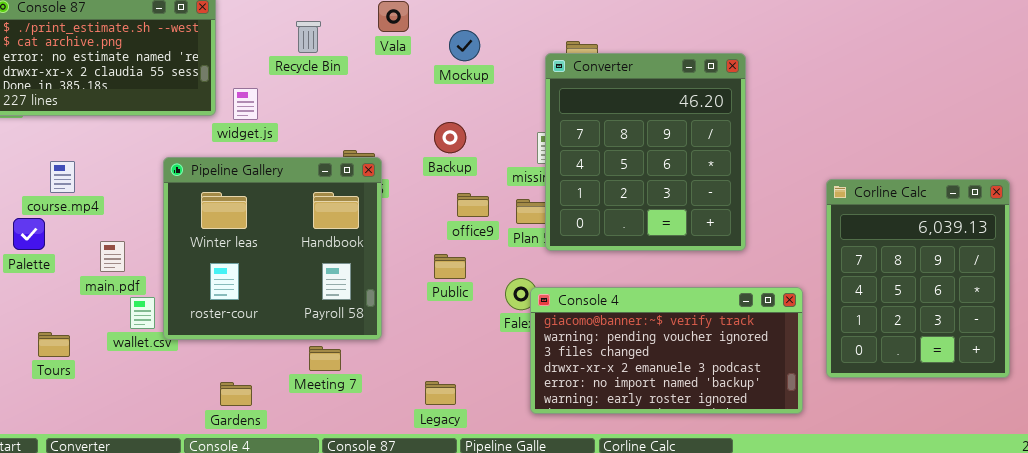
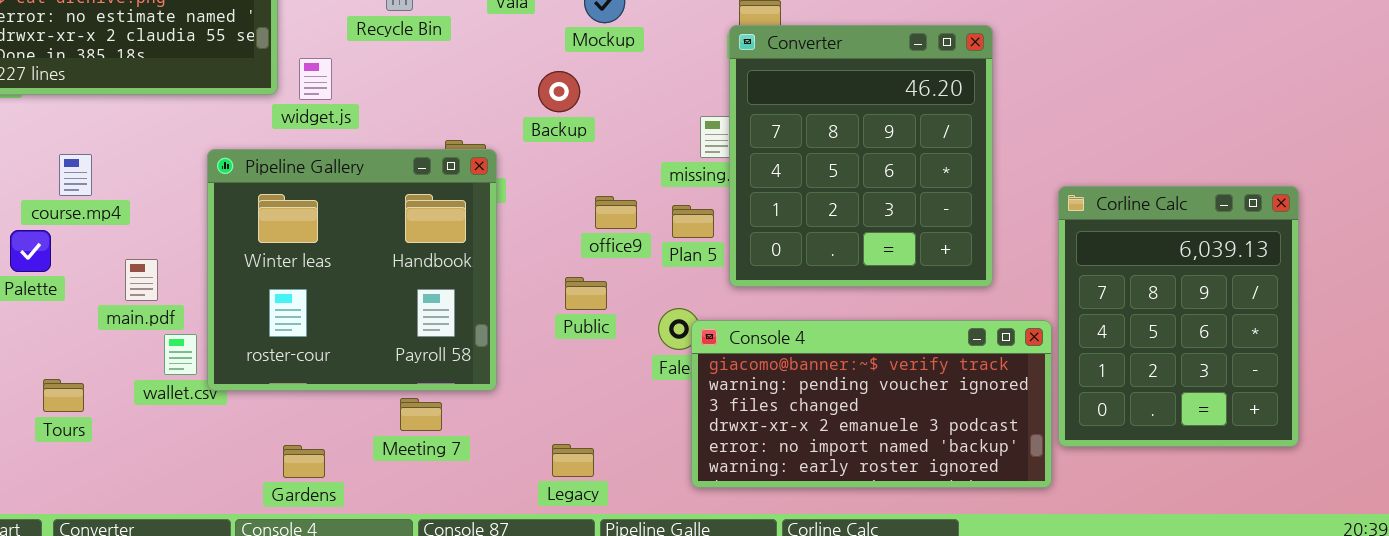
Converter: [545,53,746,251] -> [729,25,993,287], moved
Backup: [434,122,466,153] -> [538,71,580,112], moved
Corline Calc: [826,179,1010,378] -> [1058,186,1299,447], moved

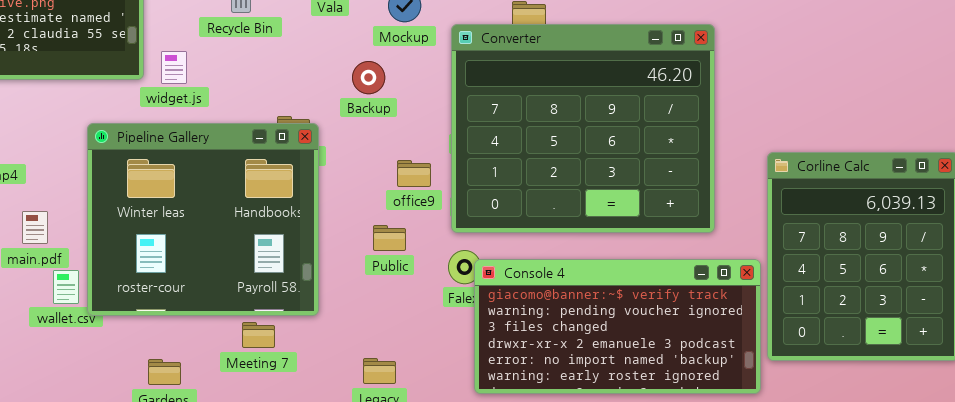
Converter: [729,25,993,287] -> [451,24,715,233], resized

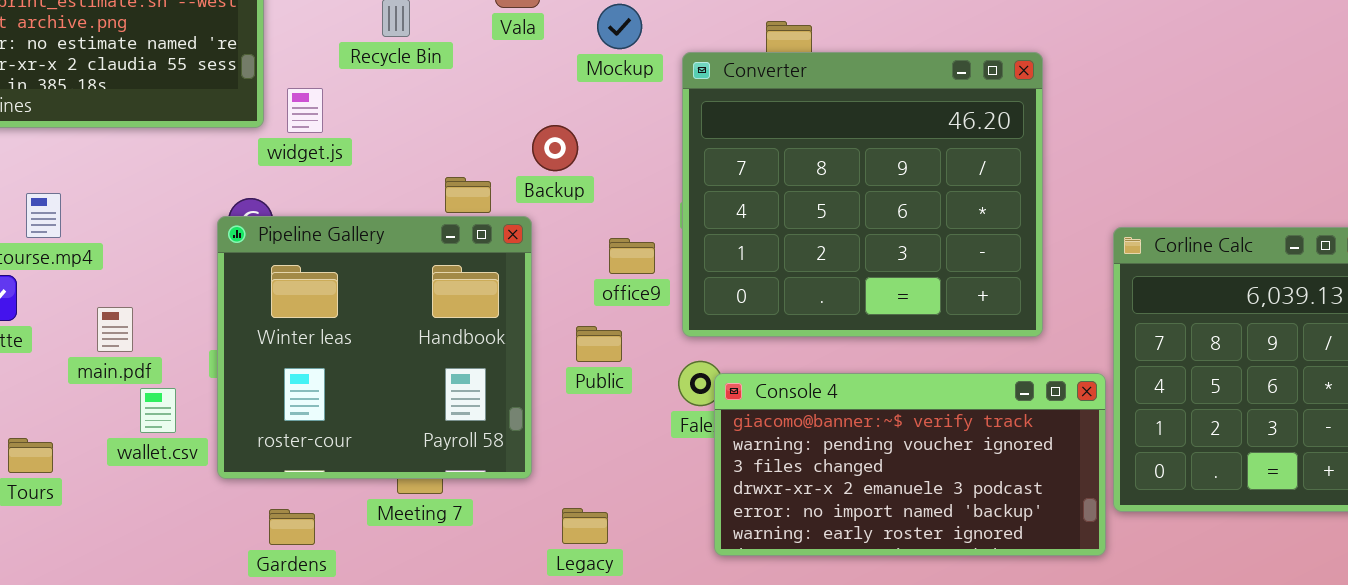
Backup: [352,61,385,94] -> [532,125,578,171], moved
Pipeline Gallery: [87,123,319,316] -> [217,216,532,479], moved

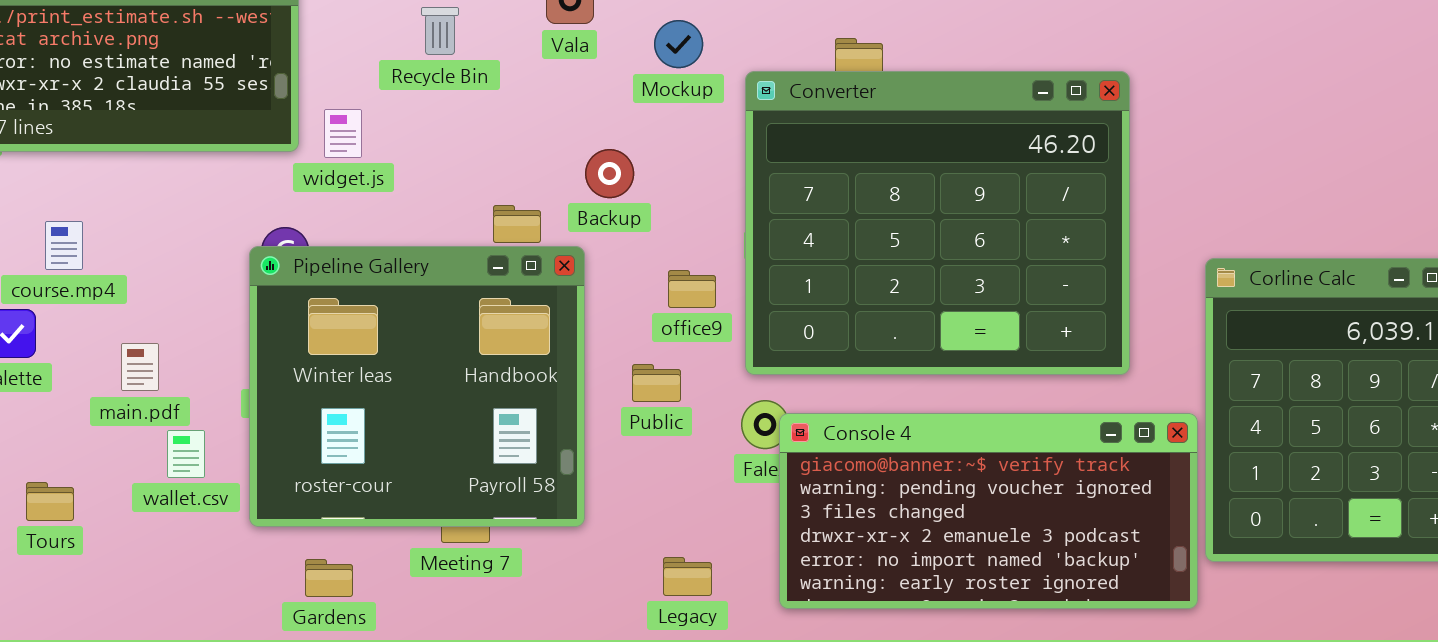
Legacy: [562,508,608,544] -> [663,557,712,596], moved

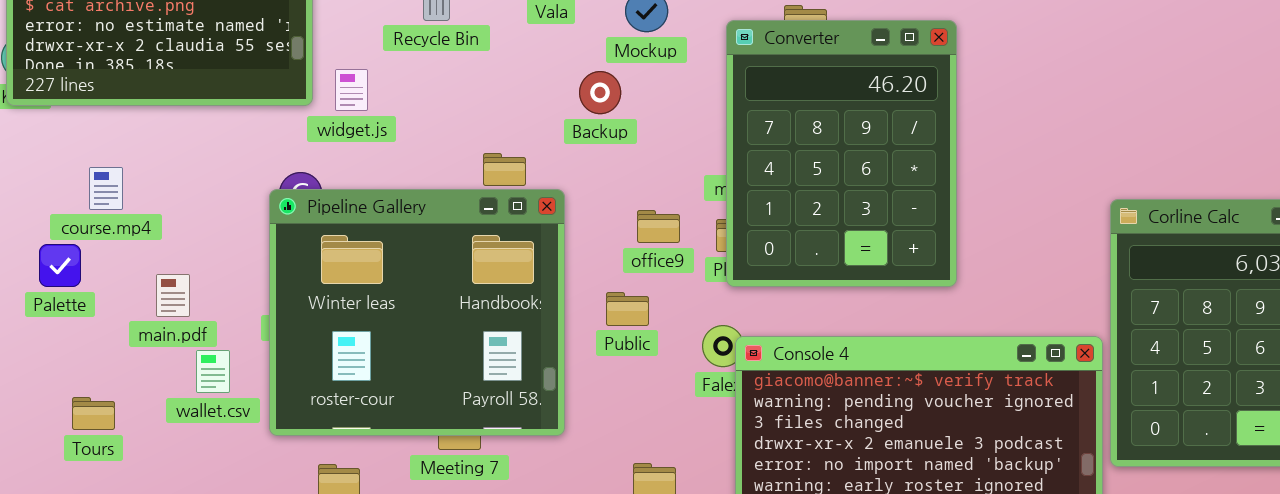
Converter: [745,71,1130,375] -> [726,20,957,287], moved, resized
Backup: [585,149,634,198] -> [579,71,621,114], moved

